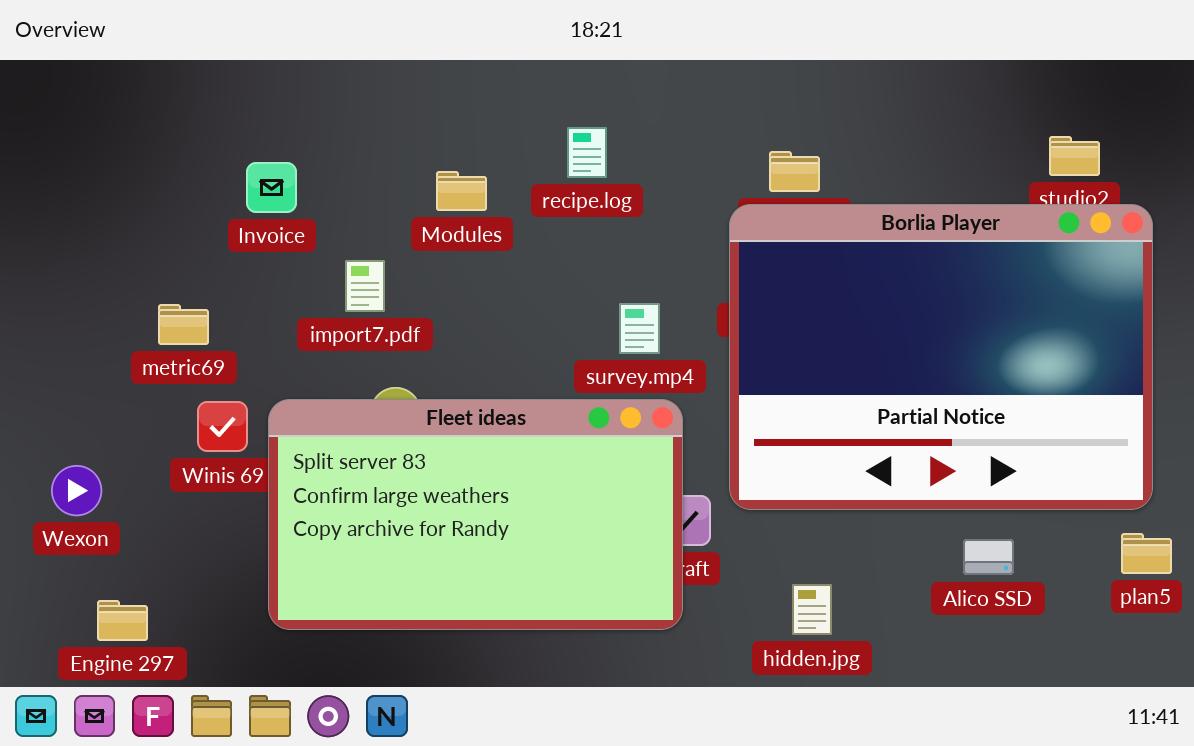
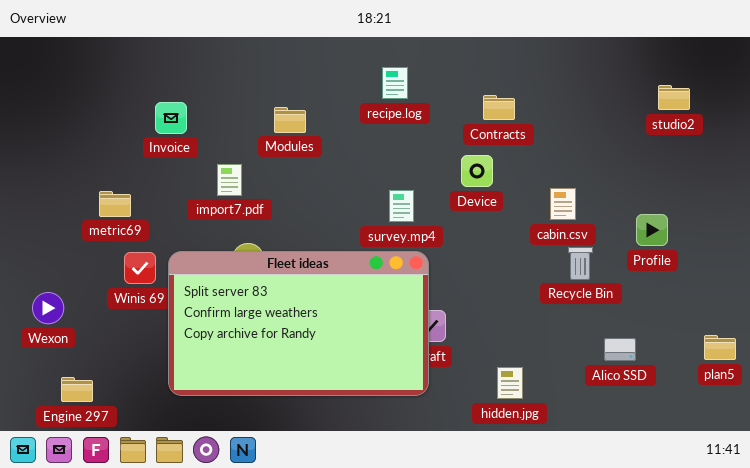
recipe.log: [567,127,607,178] -> [382,67,408,99], moved
Borlia Player: [729,204,1153,510] -> none, closed

